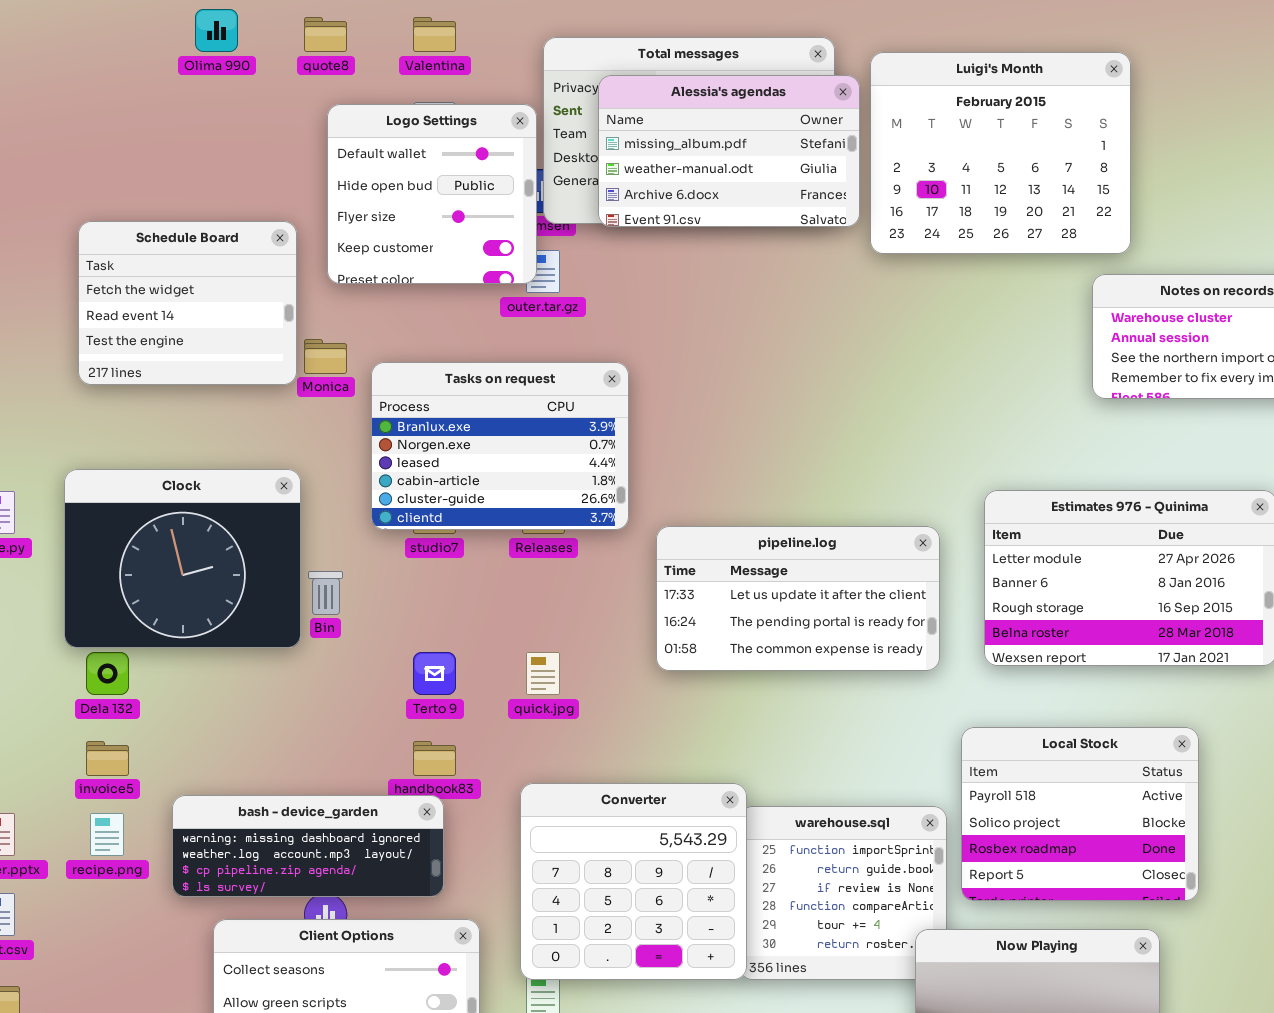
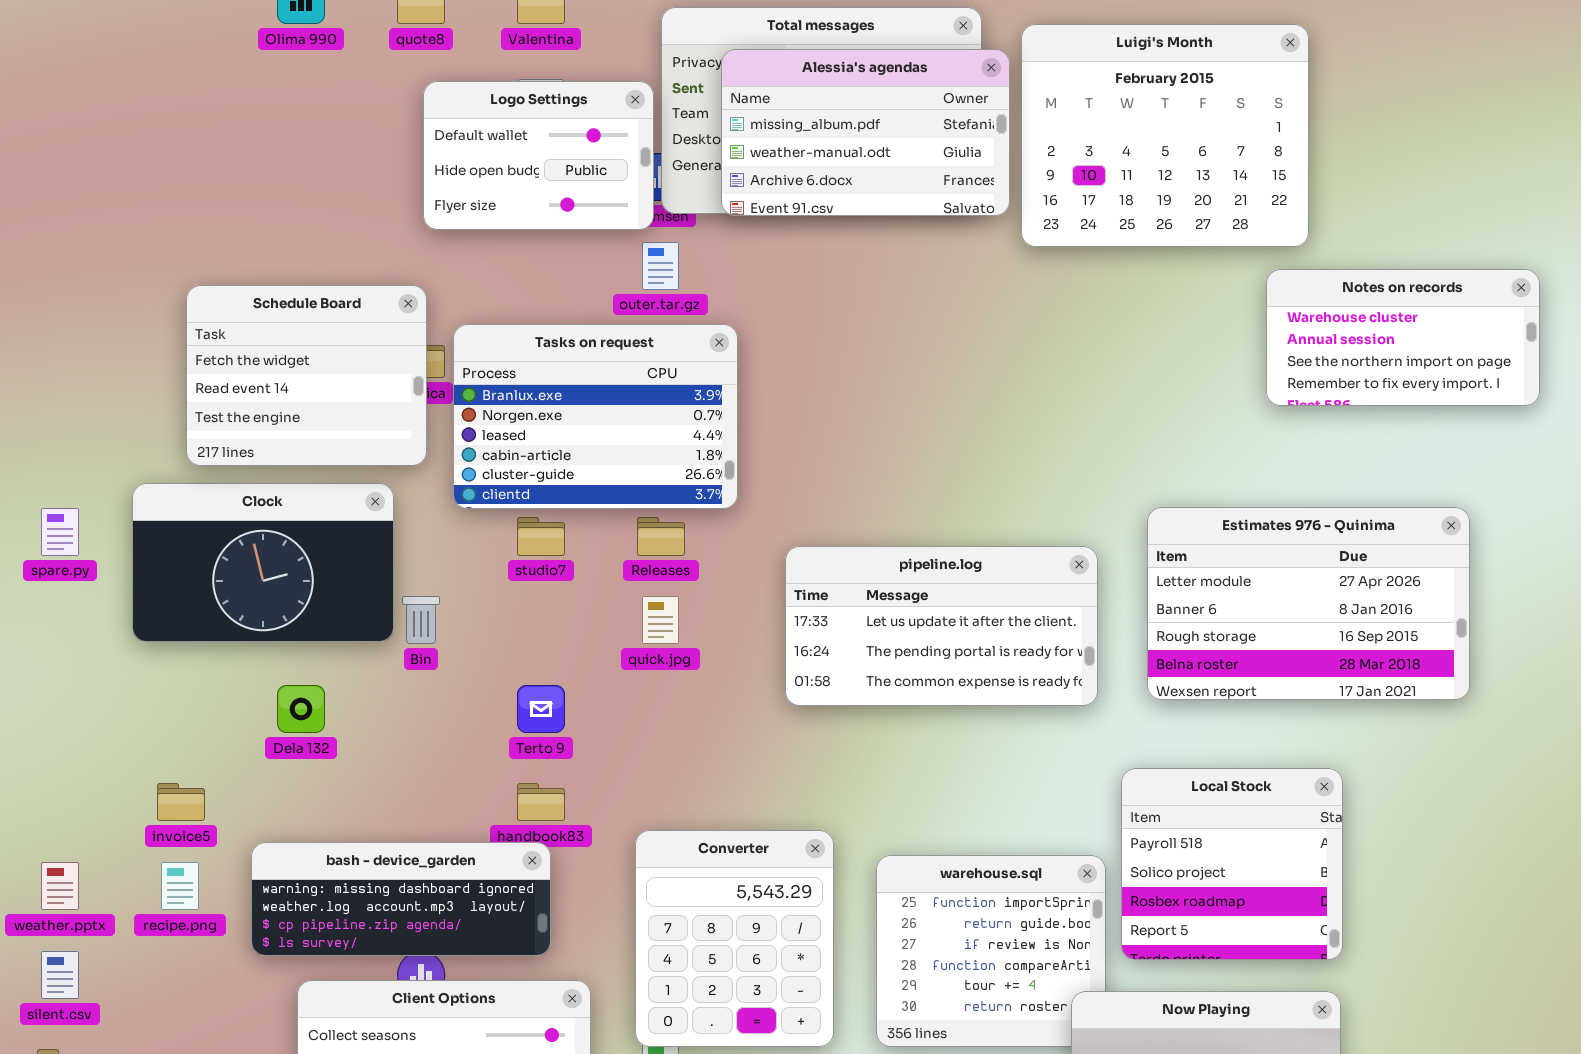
Logo Settings: [327,104,537,284] -> [423,81,654,230], resized
Schedule Board: [78,221,297,385] -> [186,285,427,466], moved
Tasks on request: [371,362,629,530] -> [453,324,738,509], moved
Clock: [64,469,301,648] -> [132,483,394,642], resized
Dela 132: [86,652,129,695] -> [277,685,325,733], moved
quick.jpg: [526,652,560,695] -> [642,596,679,644], moved
Local Stock: [961,727,1199,901] -> [1121,768,1343,960], resized
Converter: [520,783,747,980] -> [635,830,834,1047], resized

